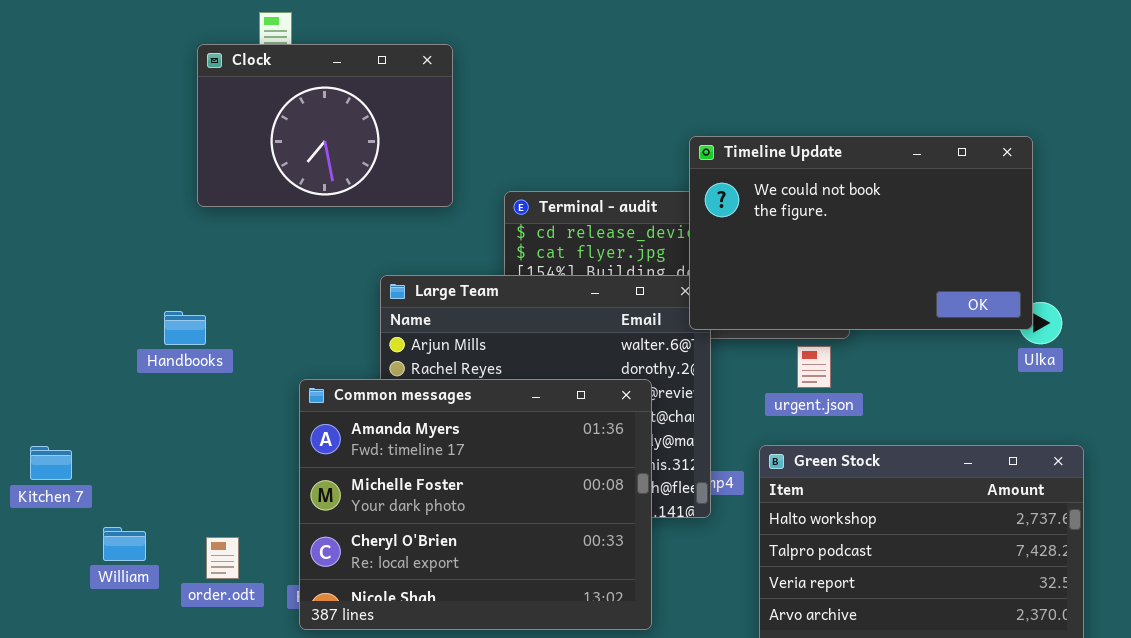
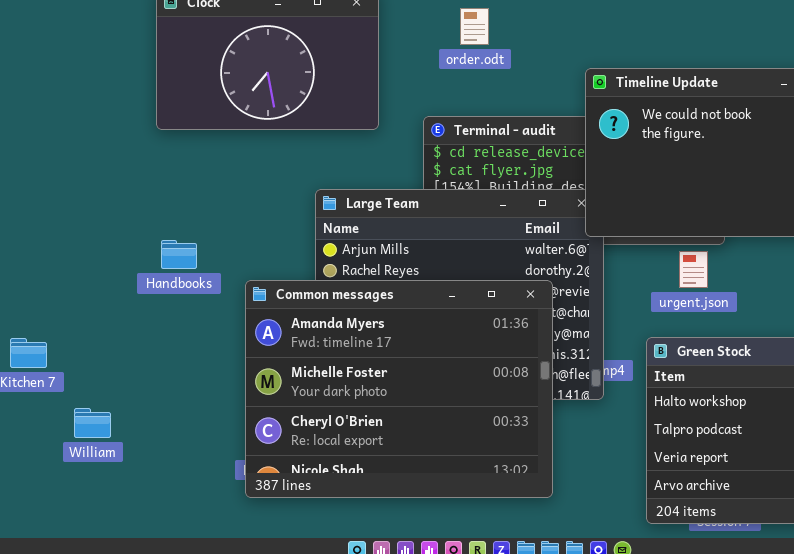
Handbooks: [164,311,206,345] -> [161,240,197,269], moved
order.odt: [206,537,239,579] -> [460,8,489,45], moved

